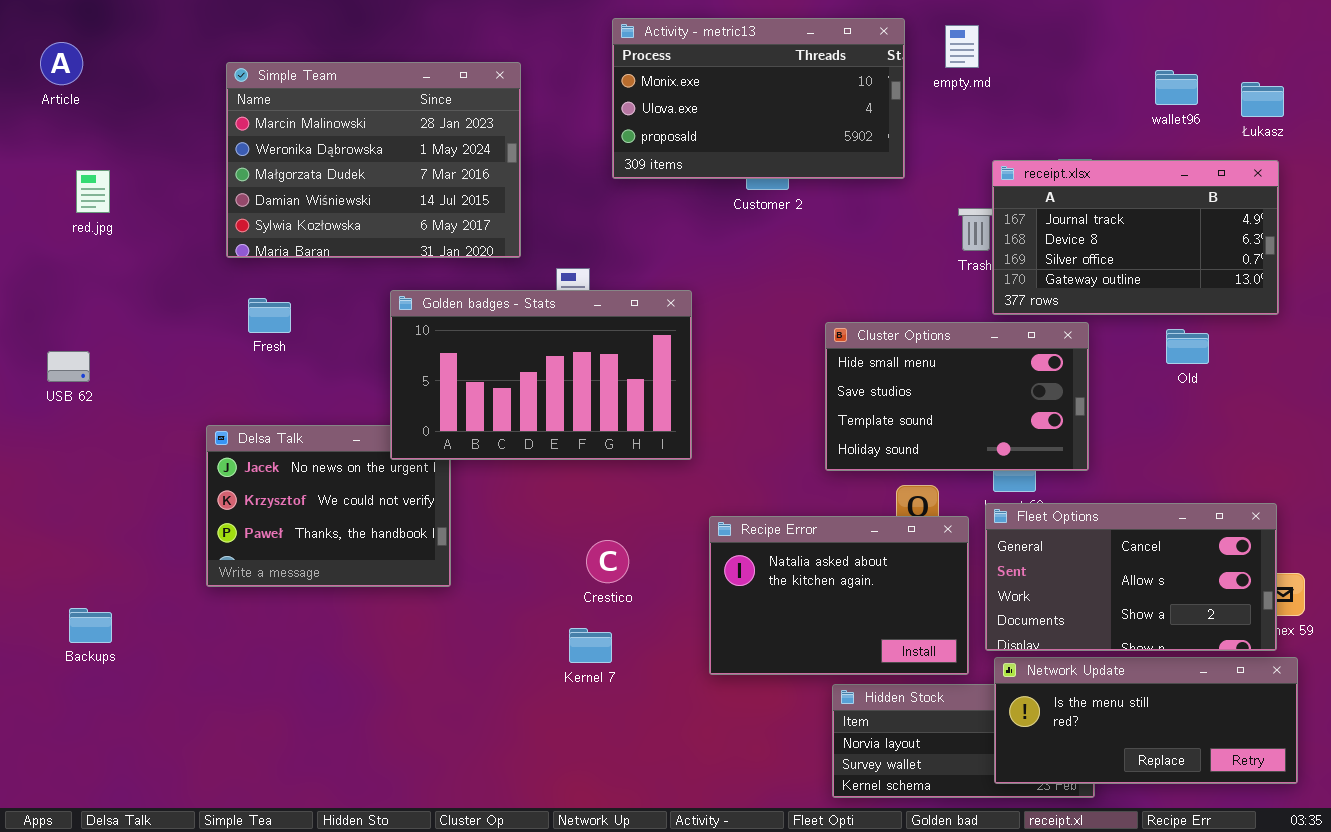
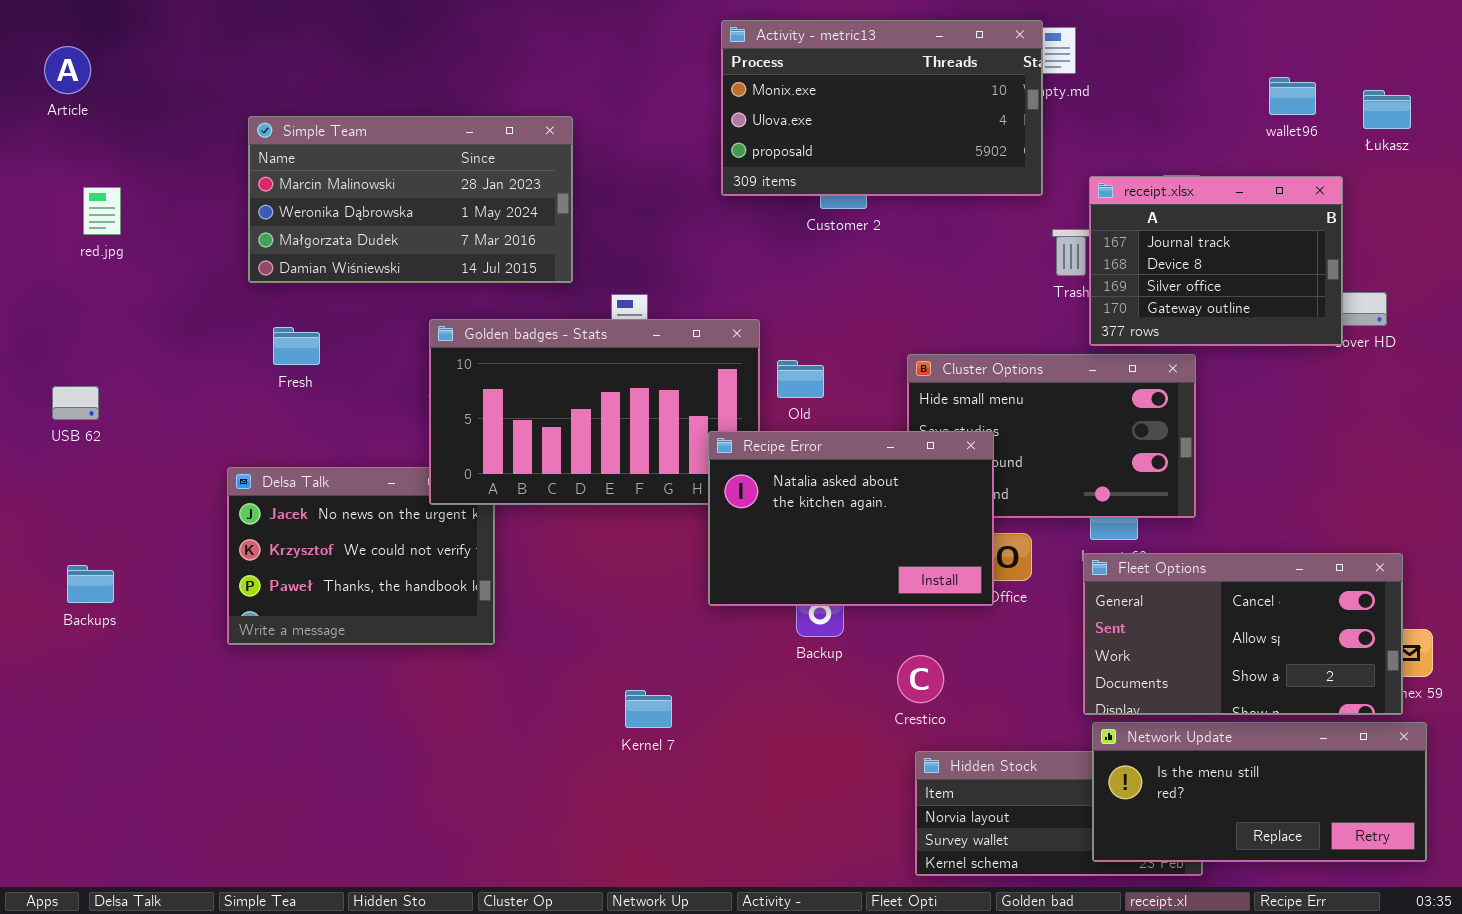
Activity - metric13: [612,18,905,179] -> [721,20,1043,196], moved
Simple Team: [226,62,521,258] -> [248,116,573,283], resized
receipt.xlsx: [992,160,1279,315] -> [1089,176,1343,346], resized
Old: [1166,329,1209,364] -> [777,360,824,398], moved
Recipe Error: [709,516,969,675] -> [708,431,994,606], moved
Crestico: [586,540,629,583] -> [897,655,944,703], moved
Backups: [69,608,112,643] -> [67,565,114,603], moved

